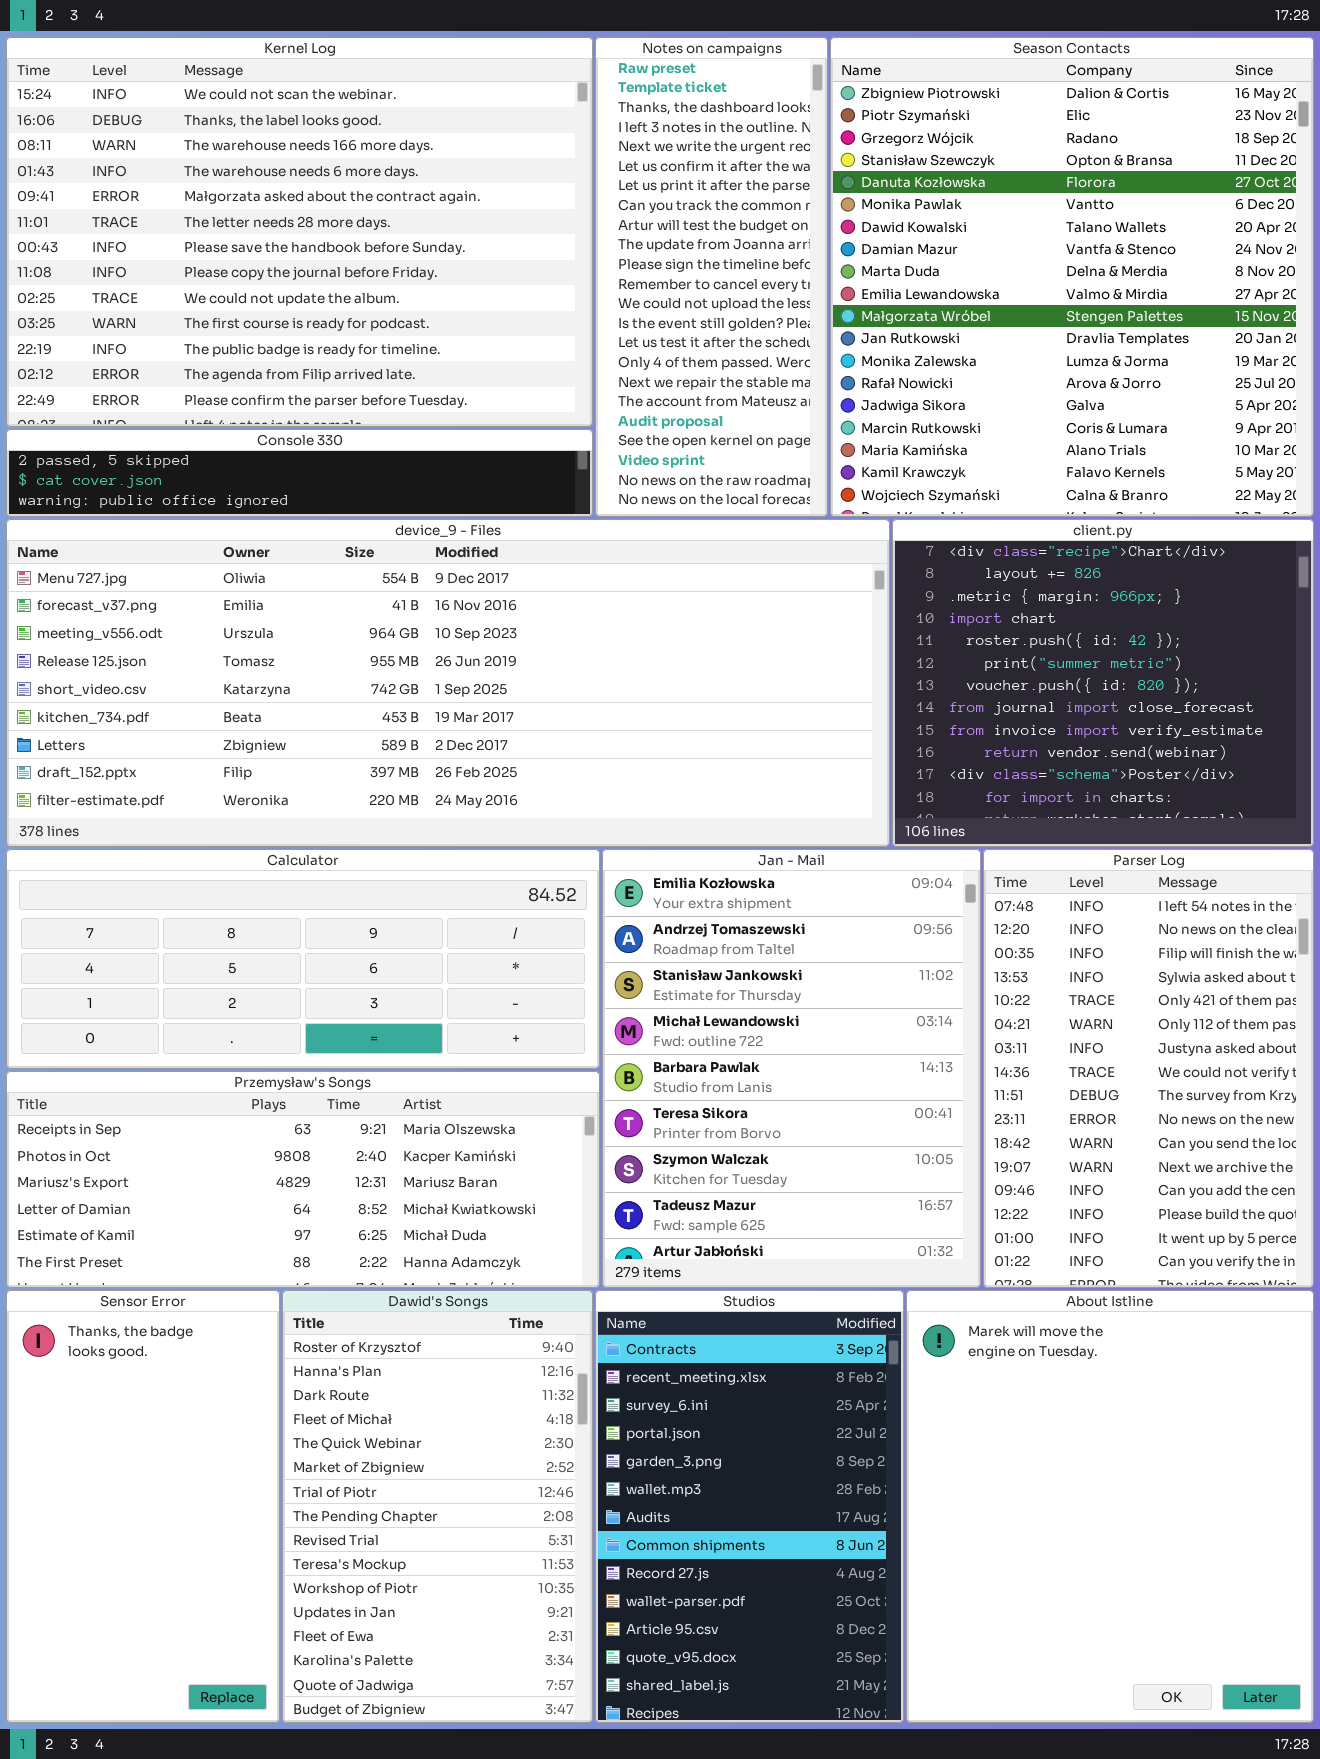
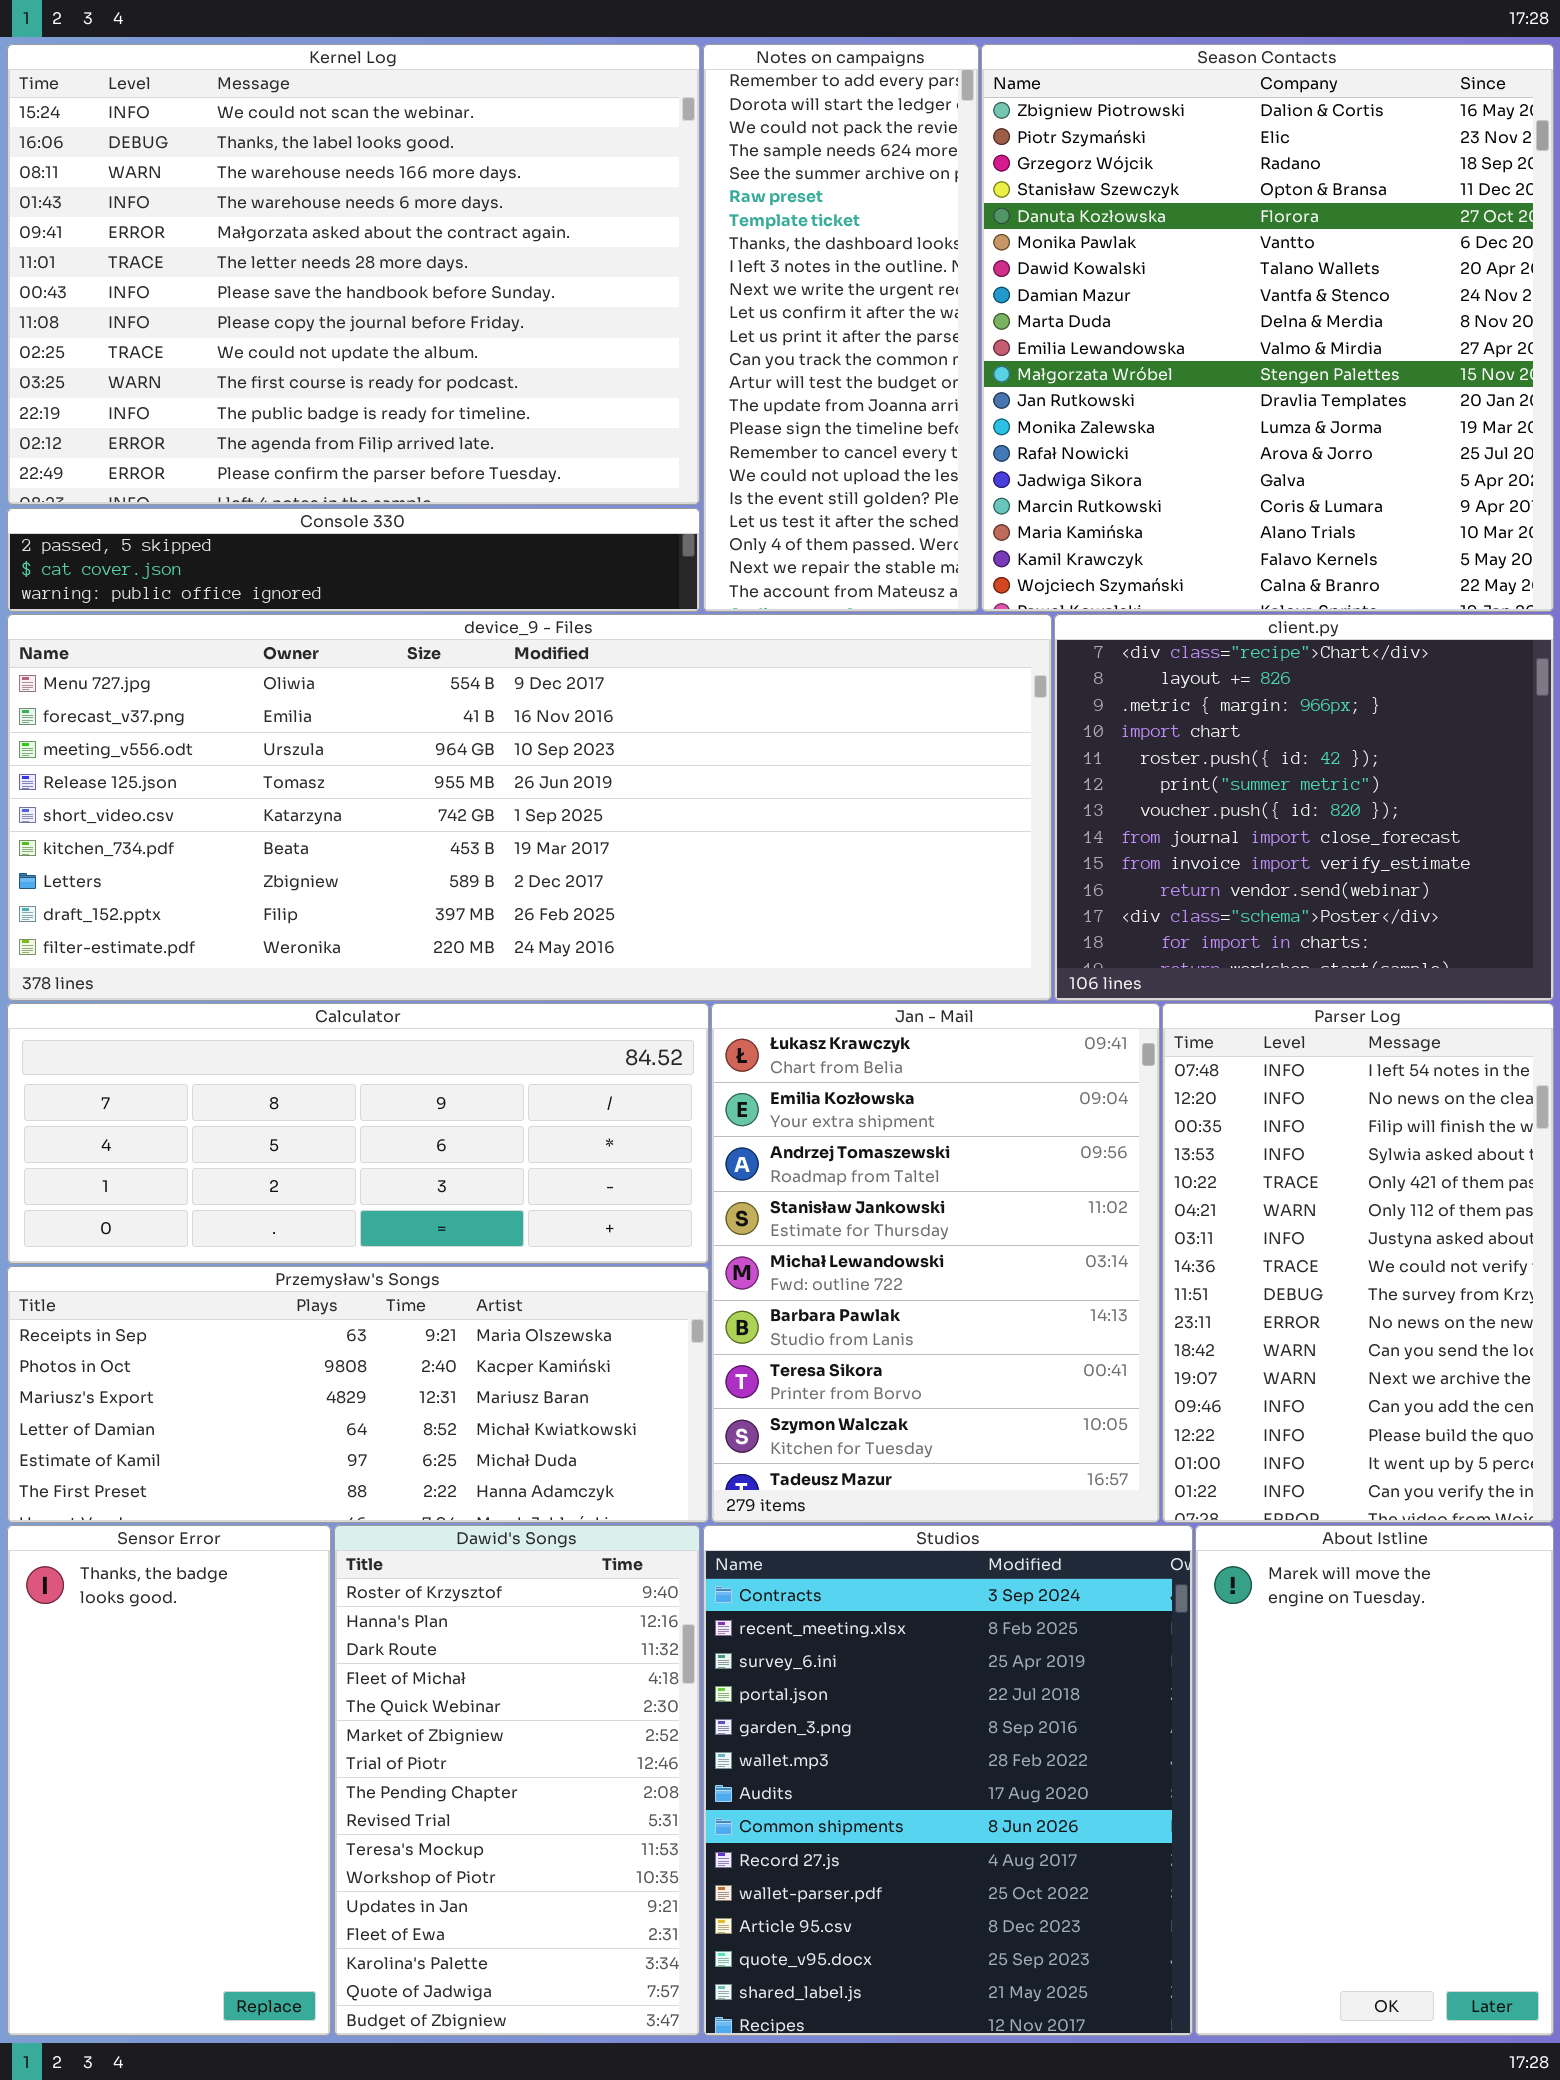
Notes on campaigns: [595,37,828,517] -> [703,44,979,612], scrolled up 5 rows
Jan - Mail: [602,849,981,1288] -> [711,1003,1160,1523], scrolled up 1 row
Studios: [595,1290,904,1723] -> [703,1525,1193,2036], resized
About Istline: [906,1290,1314,1723] -> [1195,1525,1554,2036], resized

